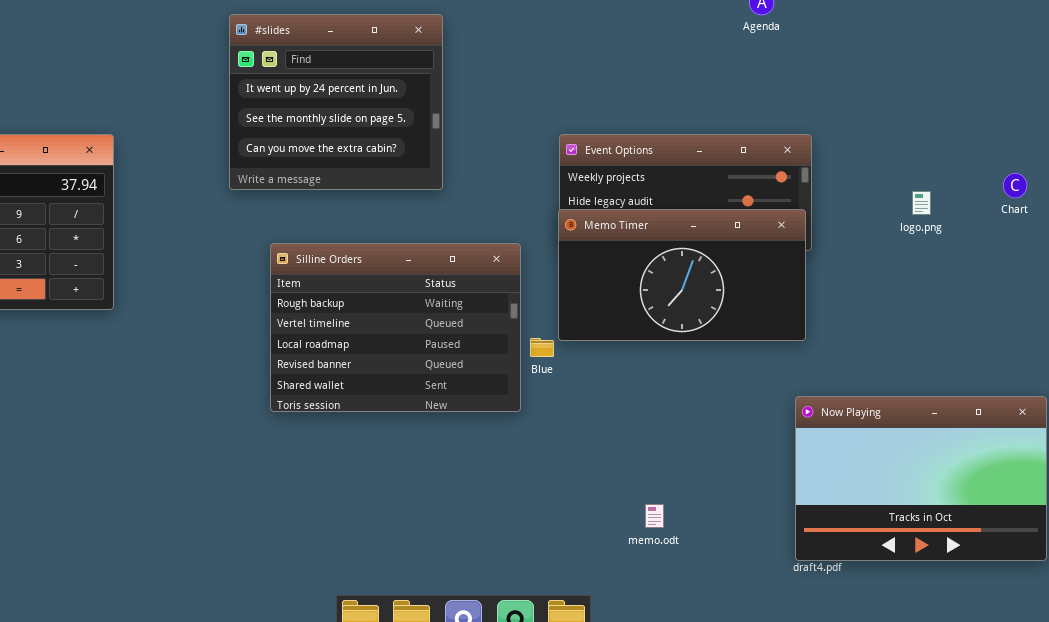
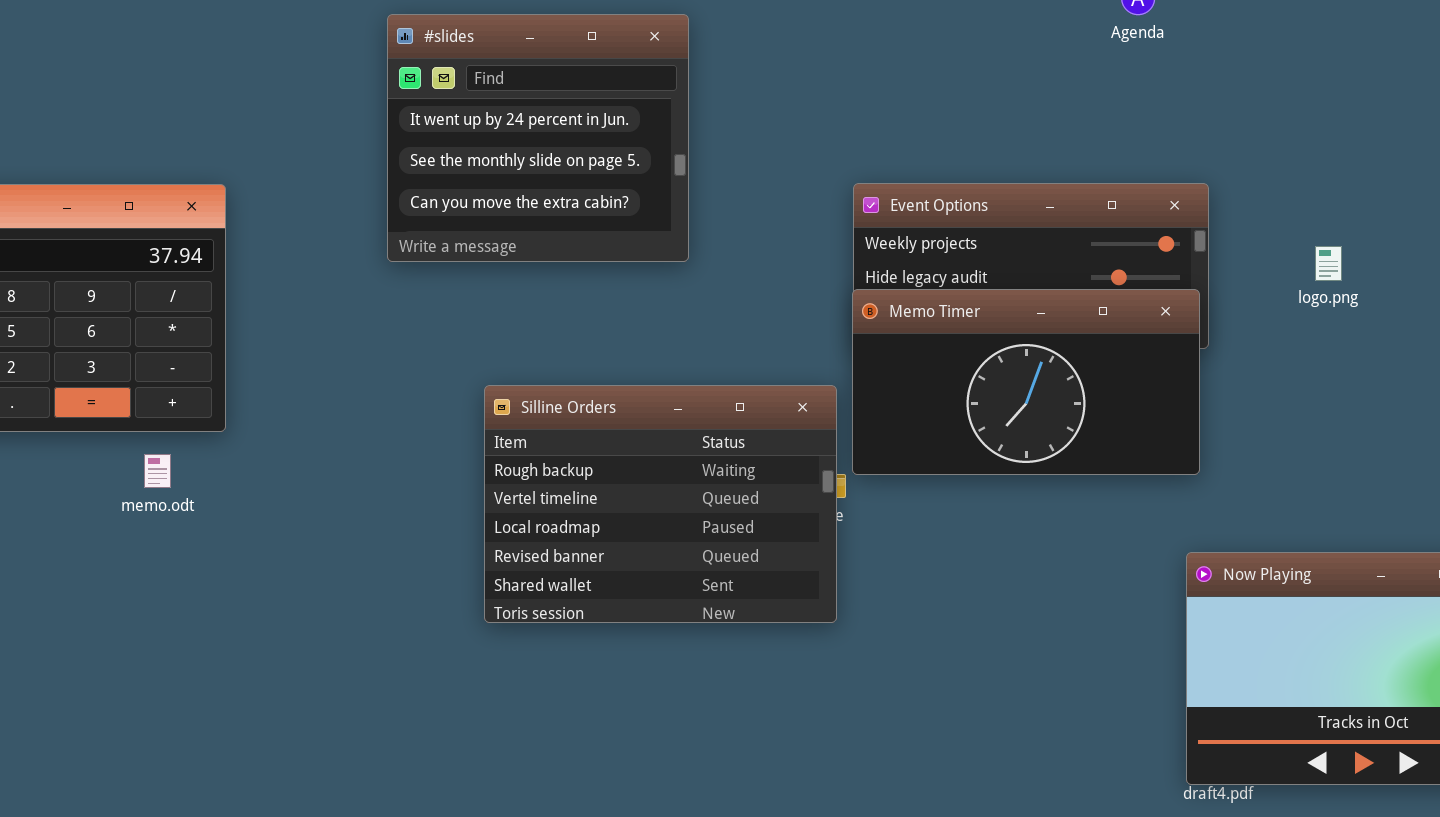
logo.png: [912,191,931,215] -> [1315,246,1342,281], moved
Silline Orders: [270,243,521,412] -> [484,385,837,623], moved
memo.odt: [645,504,664,528] -> [144,454,171,488], moved

